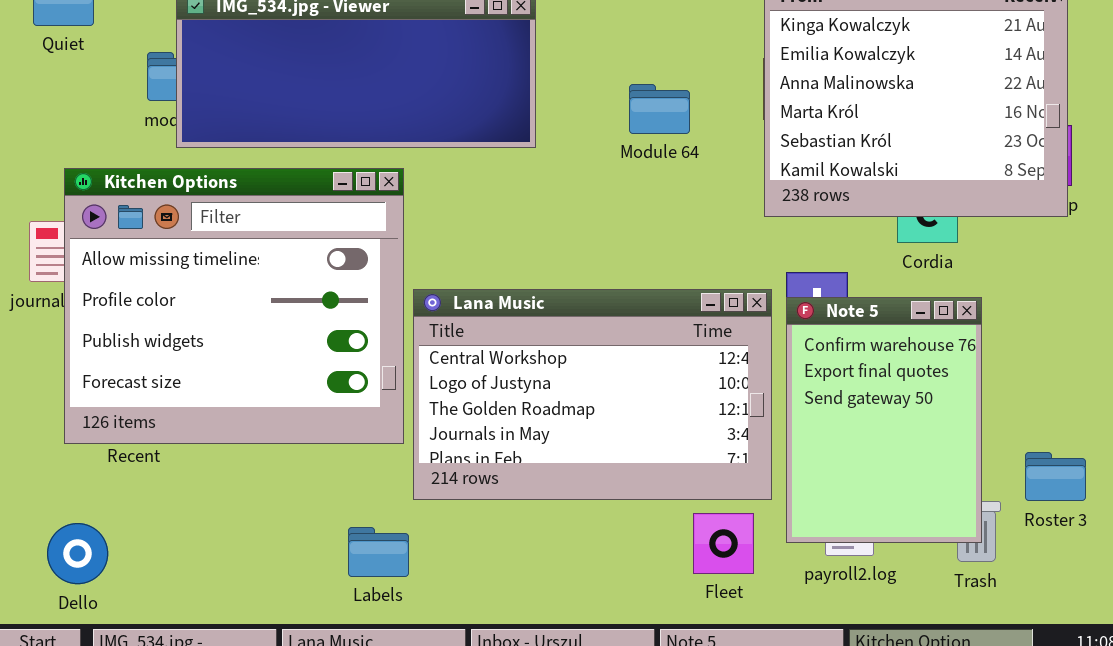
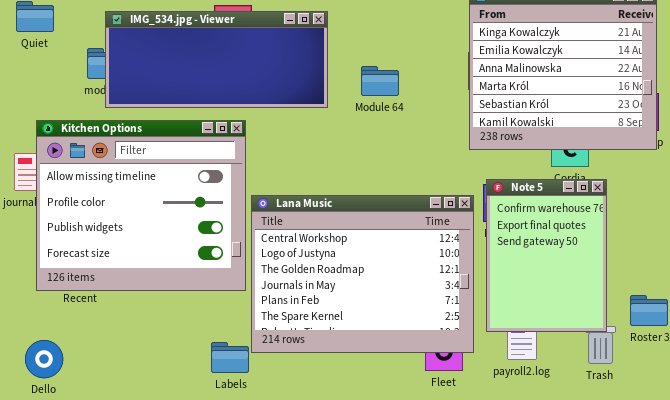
Module 64: [629,84,690,134] -> [361,66,399,96], moved
Lana Music: [413,289,772,500] -> [251,195,474,353], resized
Note 5: [786,297,982,543] -> [486,179,607,332], moved

